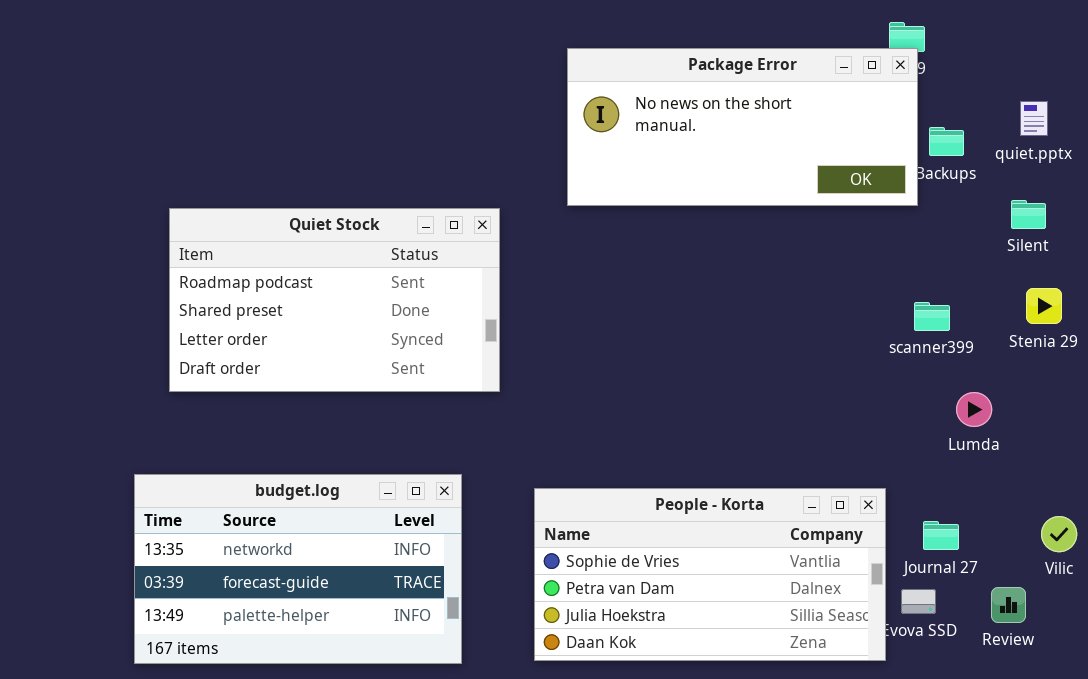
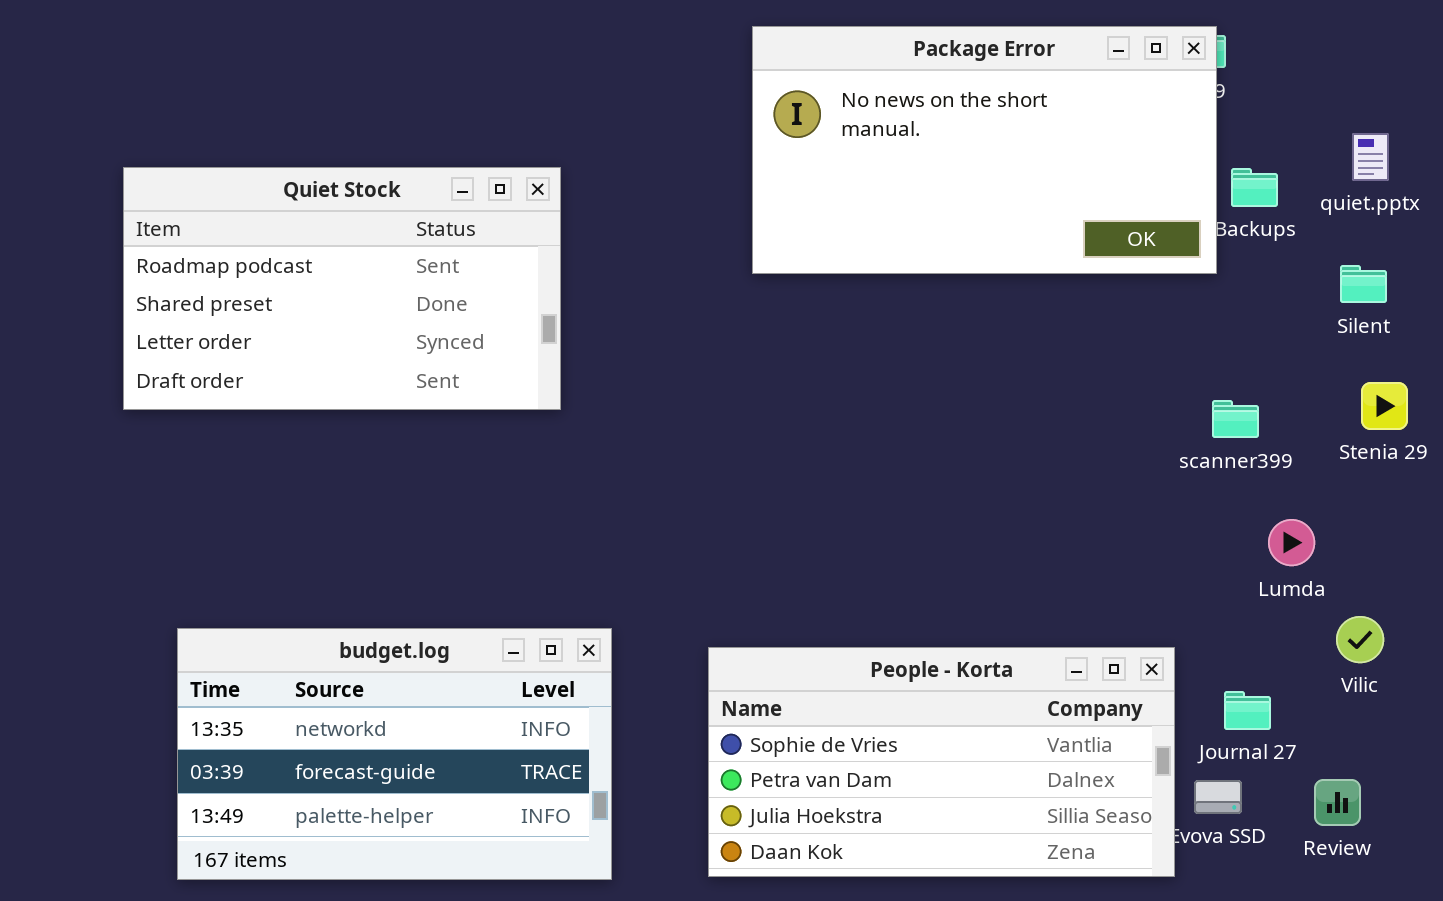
Package Error: [567,48,918,206] -> [752,26,1217,274], resized
Quiet Stock: [169,208,500,392] -> [123,167,561,410], moved
Vilic: [1041,516,1077,552] -> [1336,616,1384,663], moved

